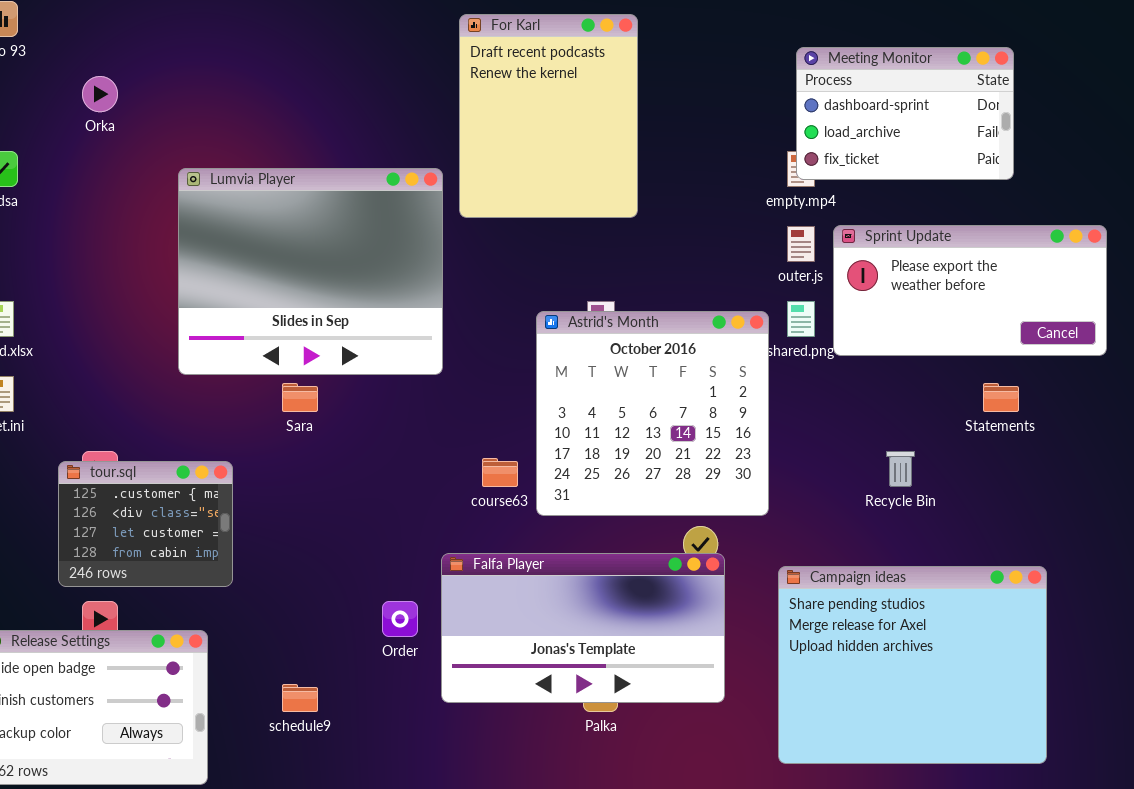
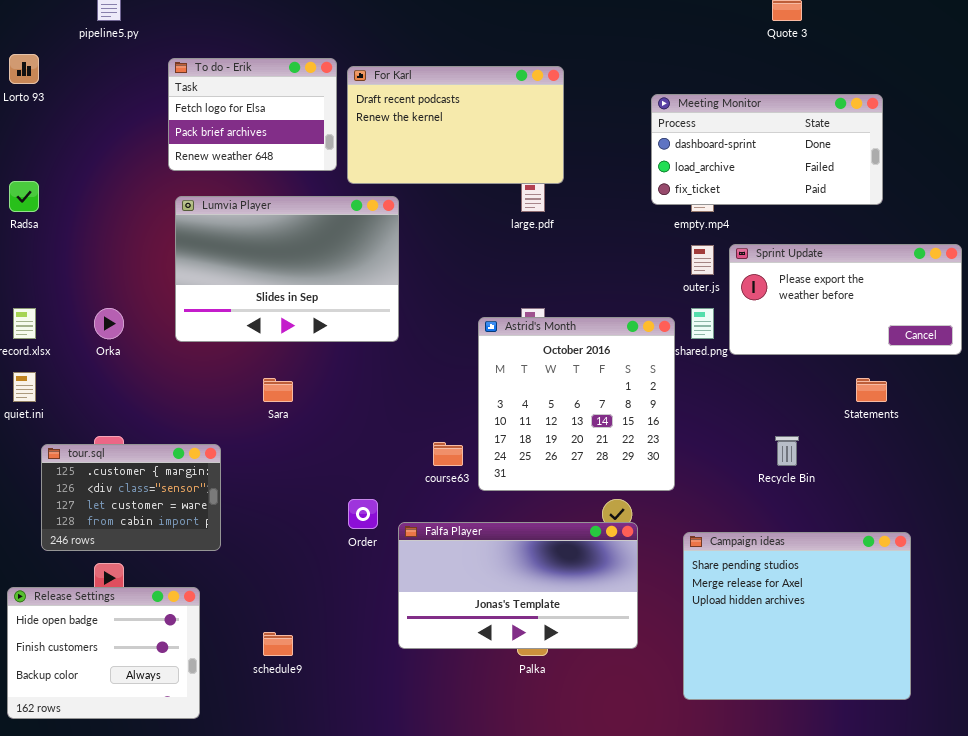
To do - Erik: none -> [168,58,337,171], opened
For Karl: [459,14,638,218] -> [347,66,564,184], resized
Meeting Monitor: [796,47,1014,180] -> [651,94,883,205], resized
Orka: [82,76,118,112] -> [94,308,124,339], moved
Lumvia Player: [178,168,443,375] -> [175,196,399,342], resized
tour.sql: [58,461,233,587] -> [41,444,221,551], resized
Order: [382,601,418,637] -> [348,499,378,529], moved

